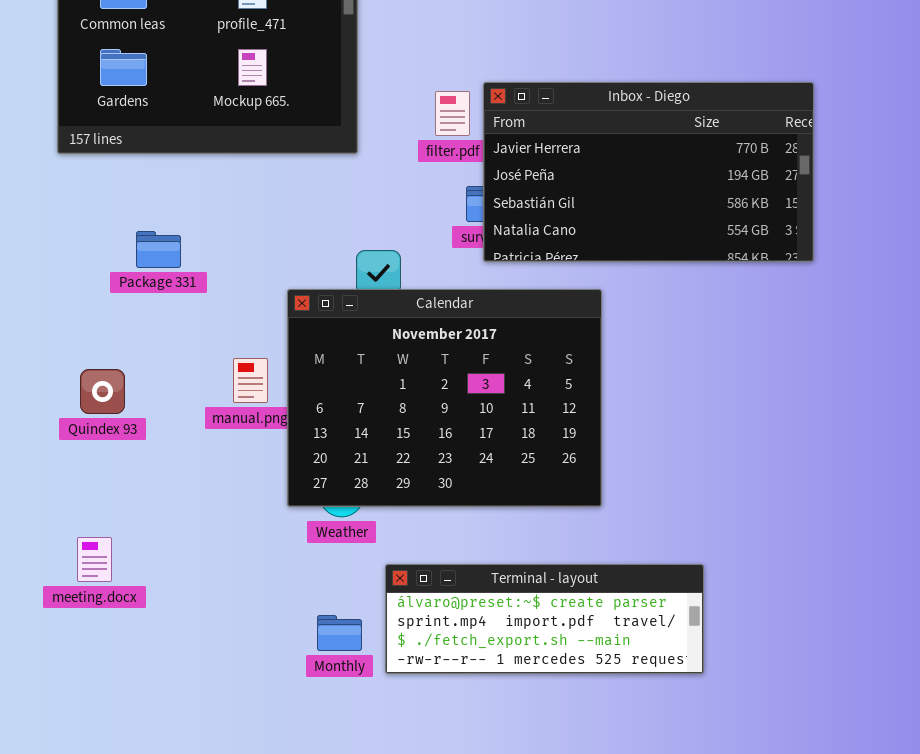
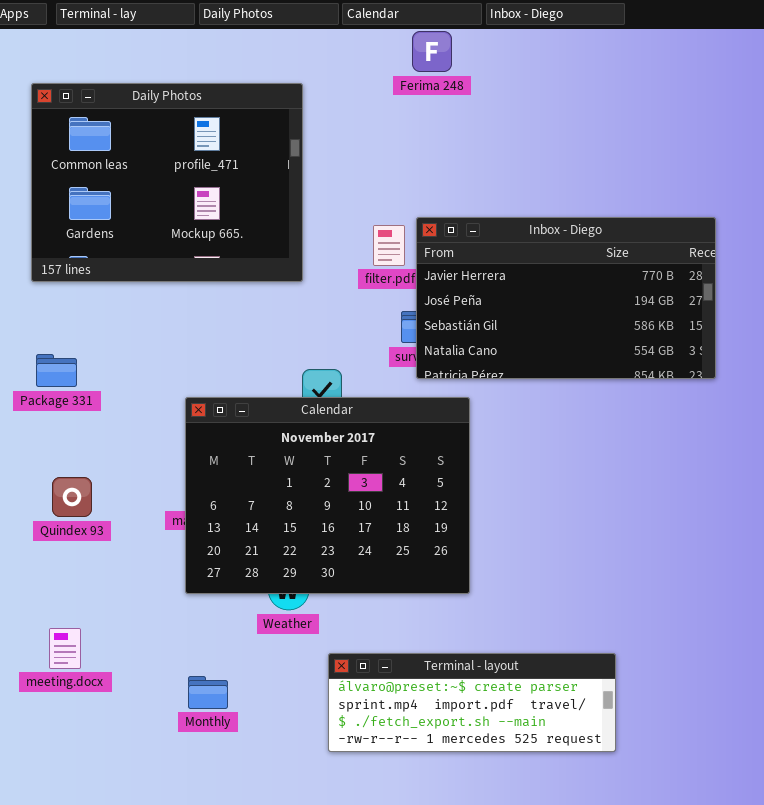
Package 331: [136,231,181,268] -> [36,354,77,387], moved
Calendar: [287,289,602,507] -> [185,397,470,594], moved
Monthly: [317,615,362,651] -> [188,676,228,709], moved

